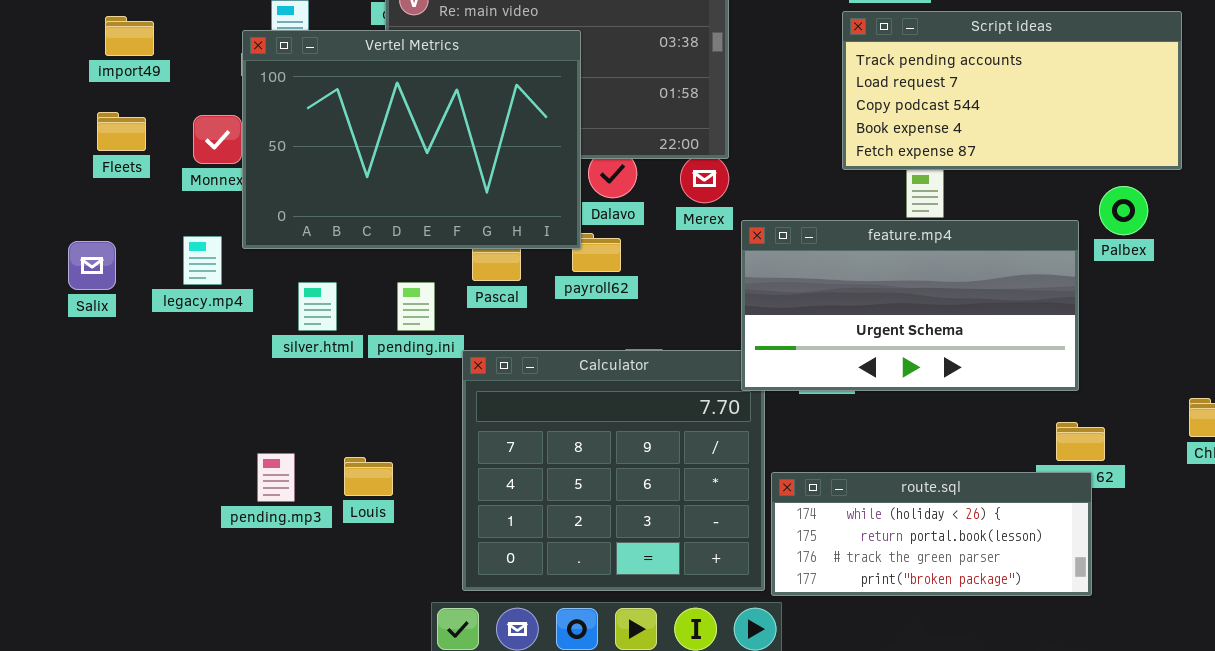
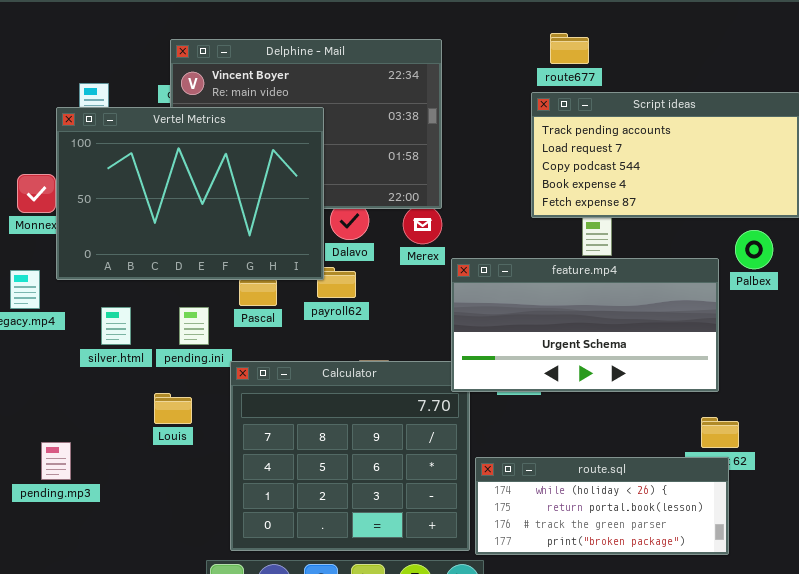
pending.mp3: [257,453,295,502] -> [41,442,71,480], moved
Louis: [344,457,393,496] -> [154,393,192,424], moved

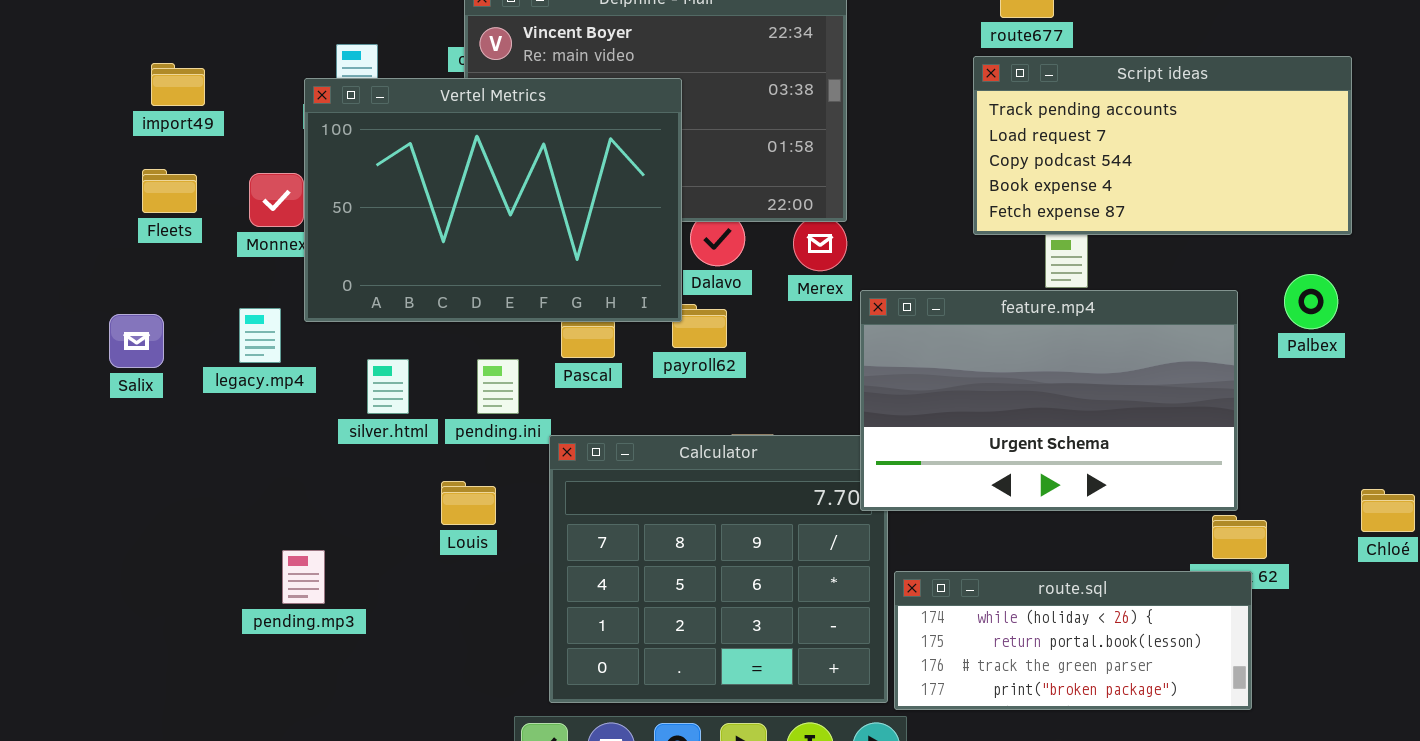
Palbex: [735,230,773,269] -> [1284,274,1338,329], moved
feature.mp4: [451,258,719,392] -> [860,290,1238,511], resized

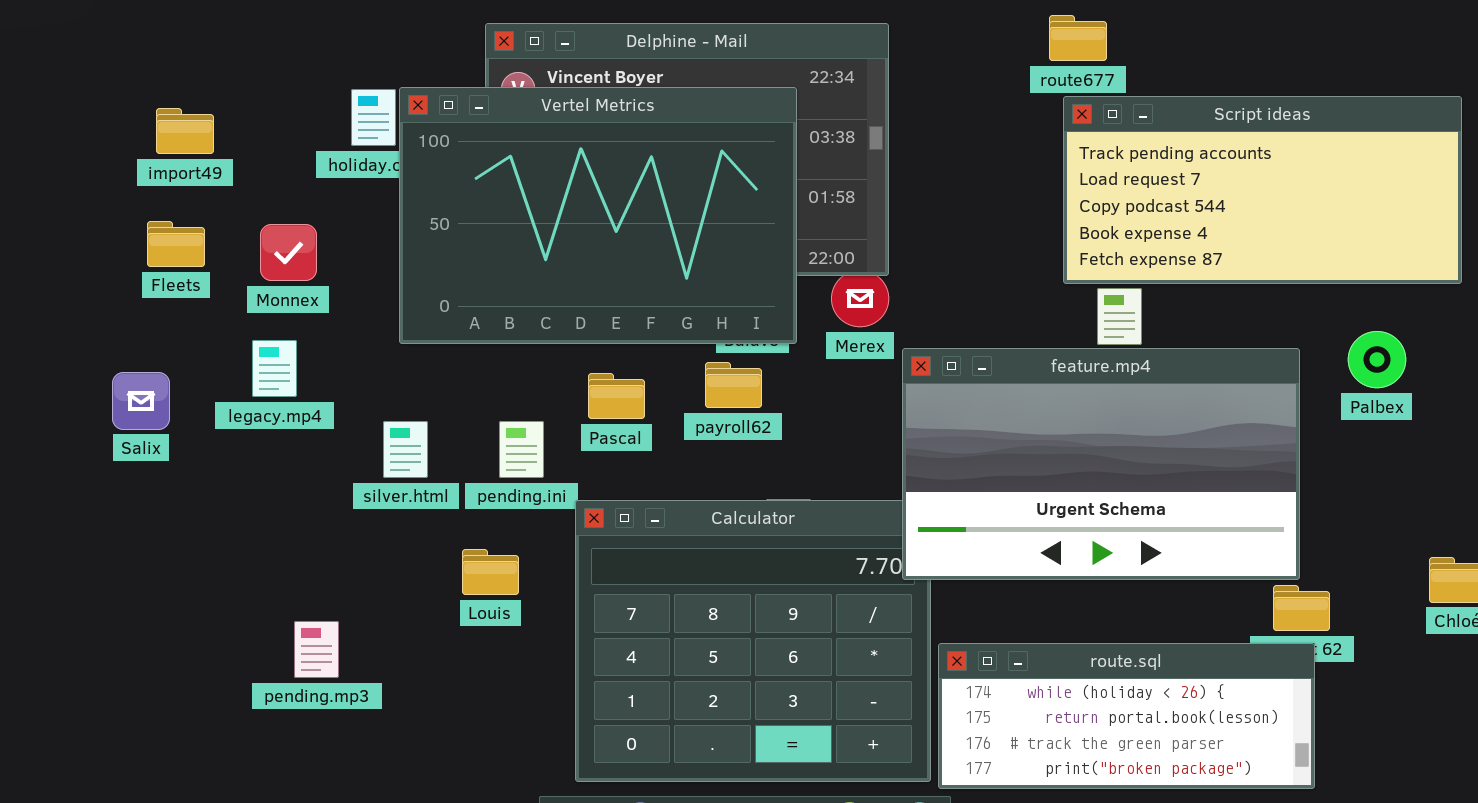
Script ideas: [973,56,1352,235] -> [1063,96,1462,284], moved
Vertel Metrics: [304,78,682,322] -> [399,87,797,344], moved
legacy.mp4: [239,308,281,363] -> [252,340,297,397], moved

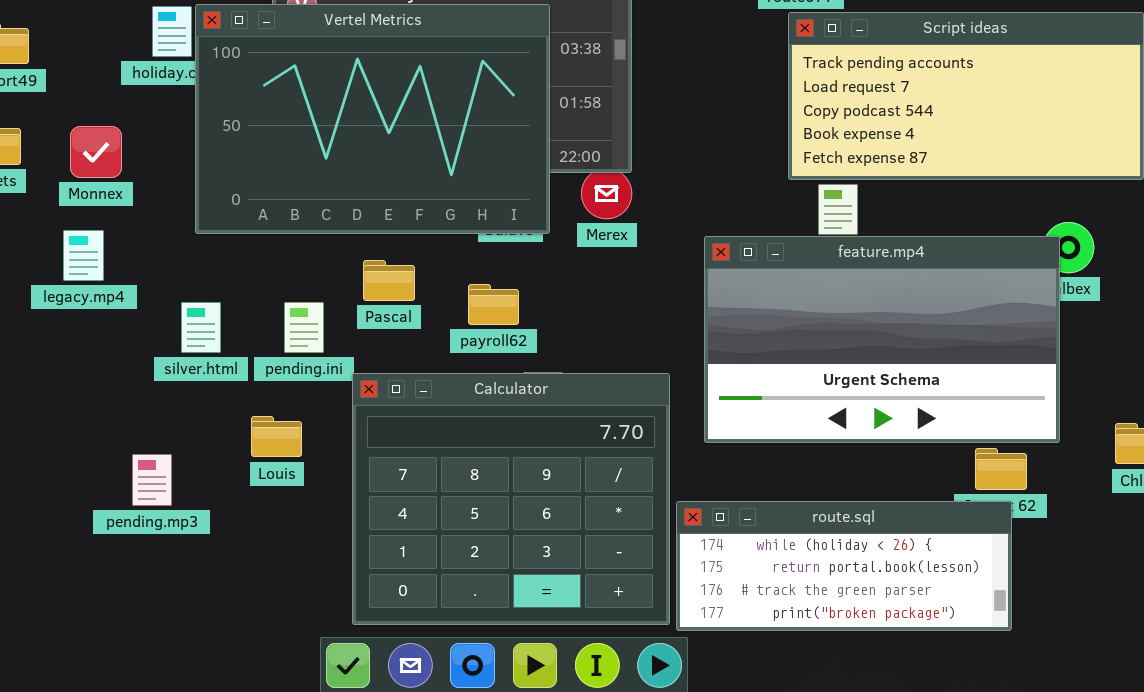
feature.mp4: [902,348,1300,580] -> [704,236,1060,443], moved
payroll62: [705,362,762,408] -> [468,284,519,325], moved
pending.mp3: [294,621,339,678] -> [132,454,172,506], moved

